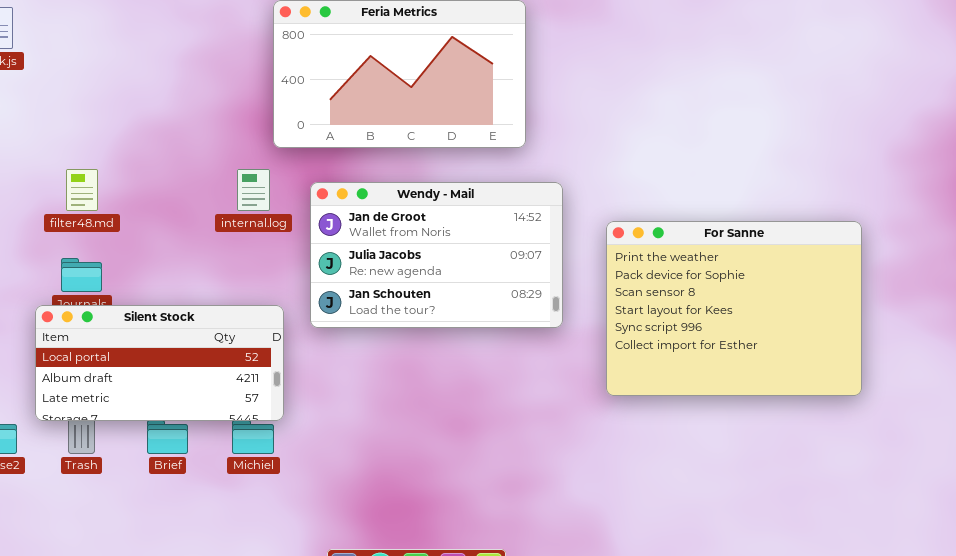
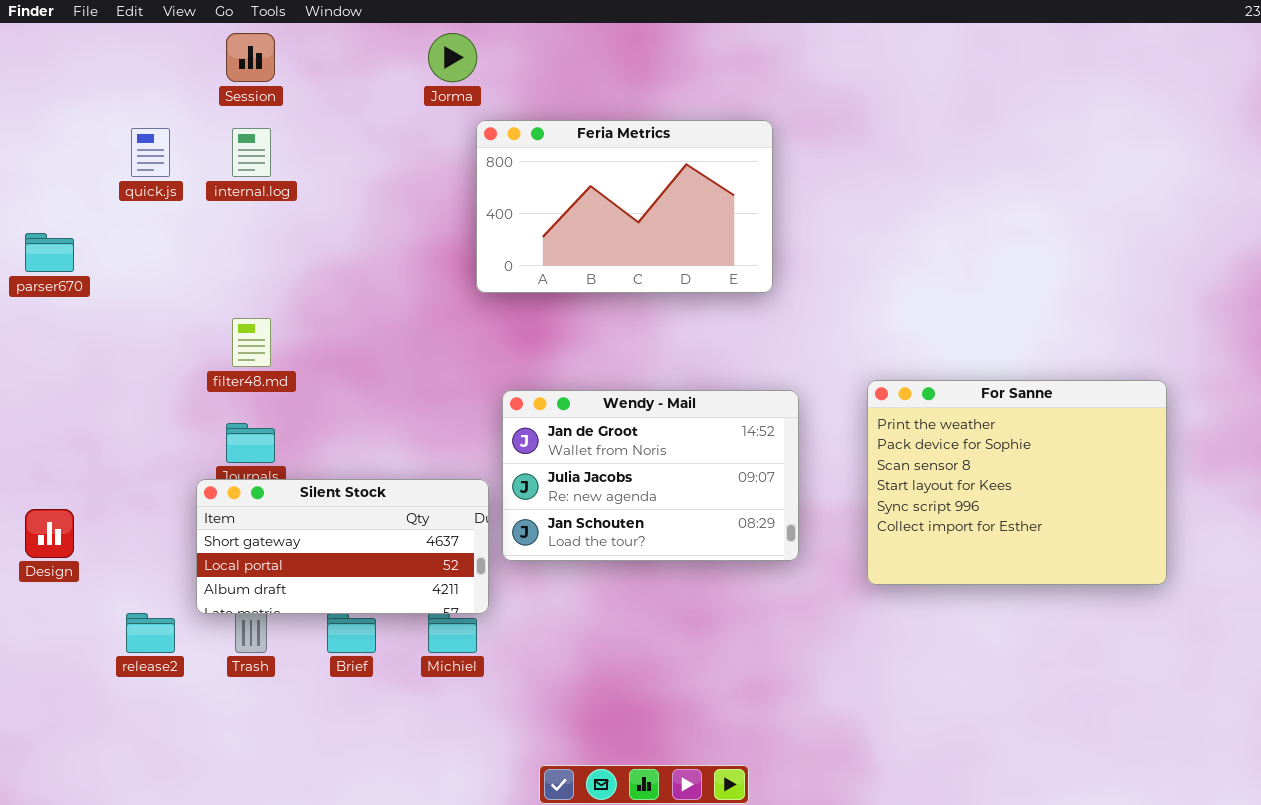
internal.log: [237,169,270,211] -> [232,128,271,177], moved
Wendy - Mail: [310,182,563,328] -> [502,390,799,561], moved
Silent Stock: [35,305,284,421] -> [196,479,489,614], scrolled up 1 row

